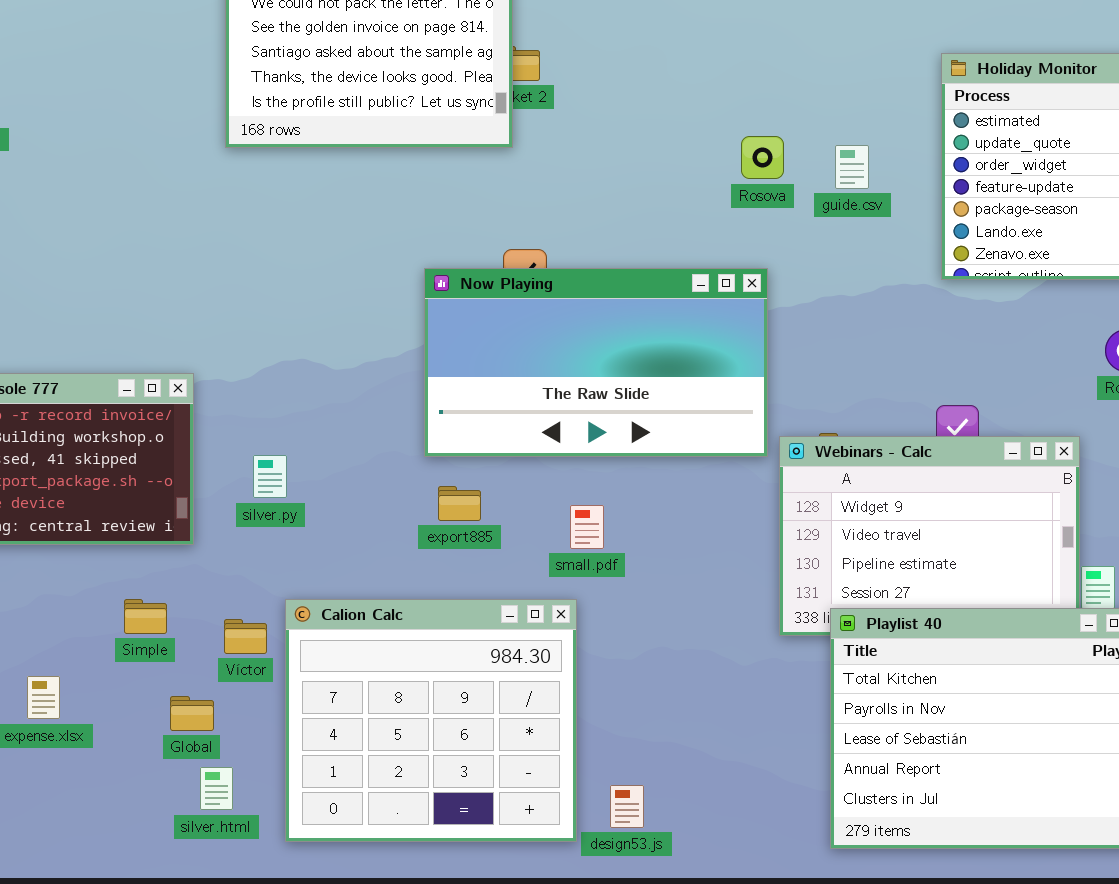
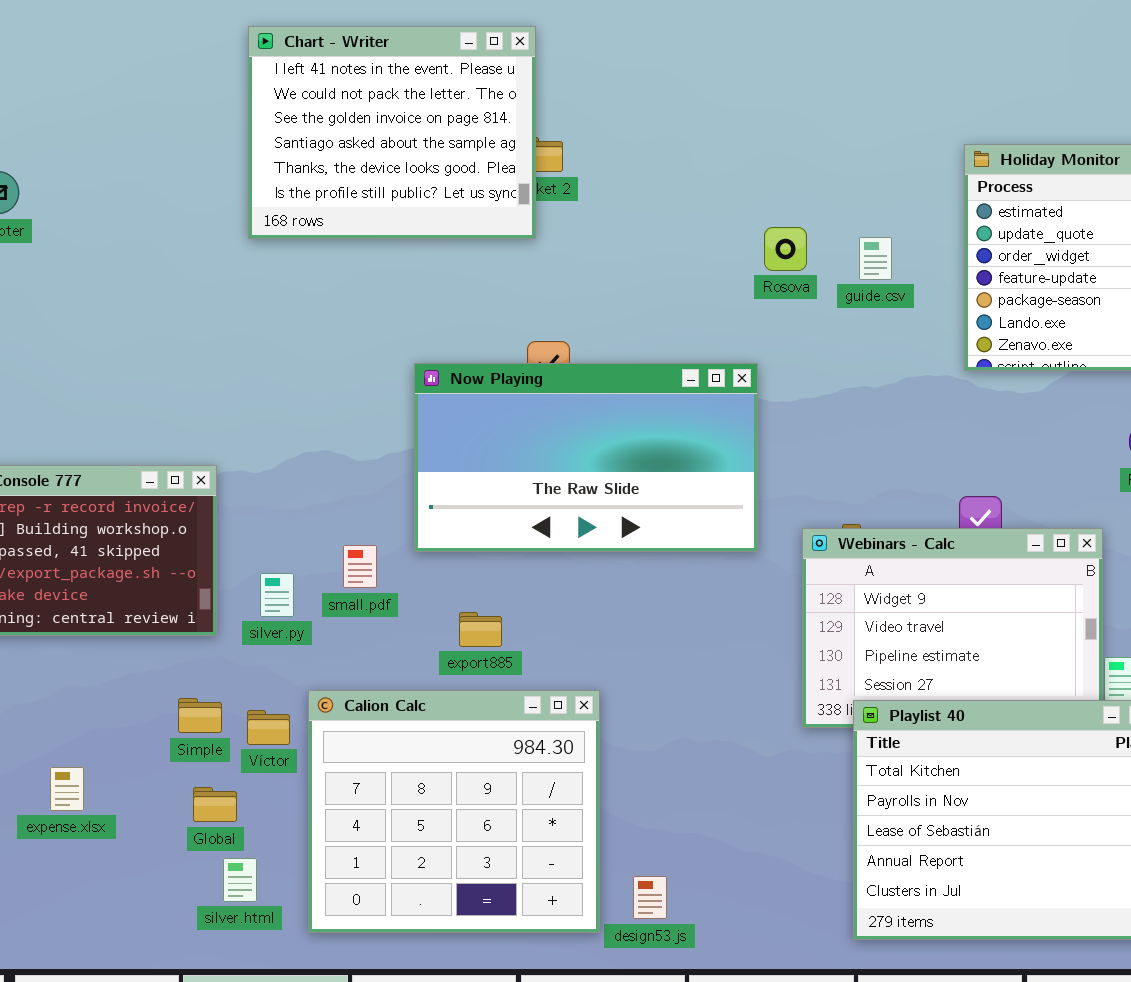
Now Playing: [424,268,768,457] -> [414,363,758,552], moved
silver.py: [253,455,287,498] -> [260,573,294,617], moved
export885: [438,486,481,521] -> [459,612,502,647], moved
small.pdf: [570,505,604,549] -> [343,545,377,588], moved
Simple: [124,599,167,634] -> [178,698,222,733], moved

